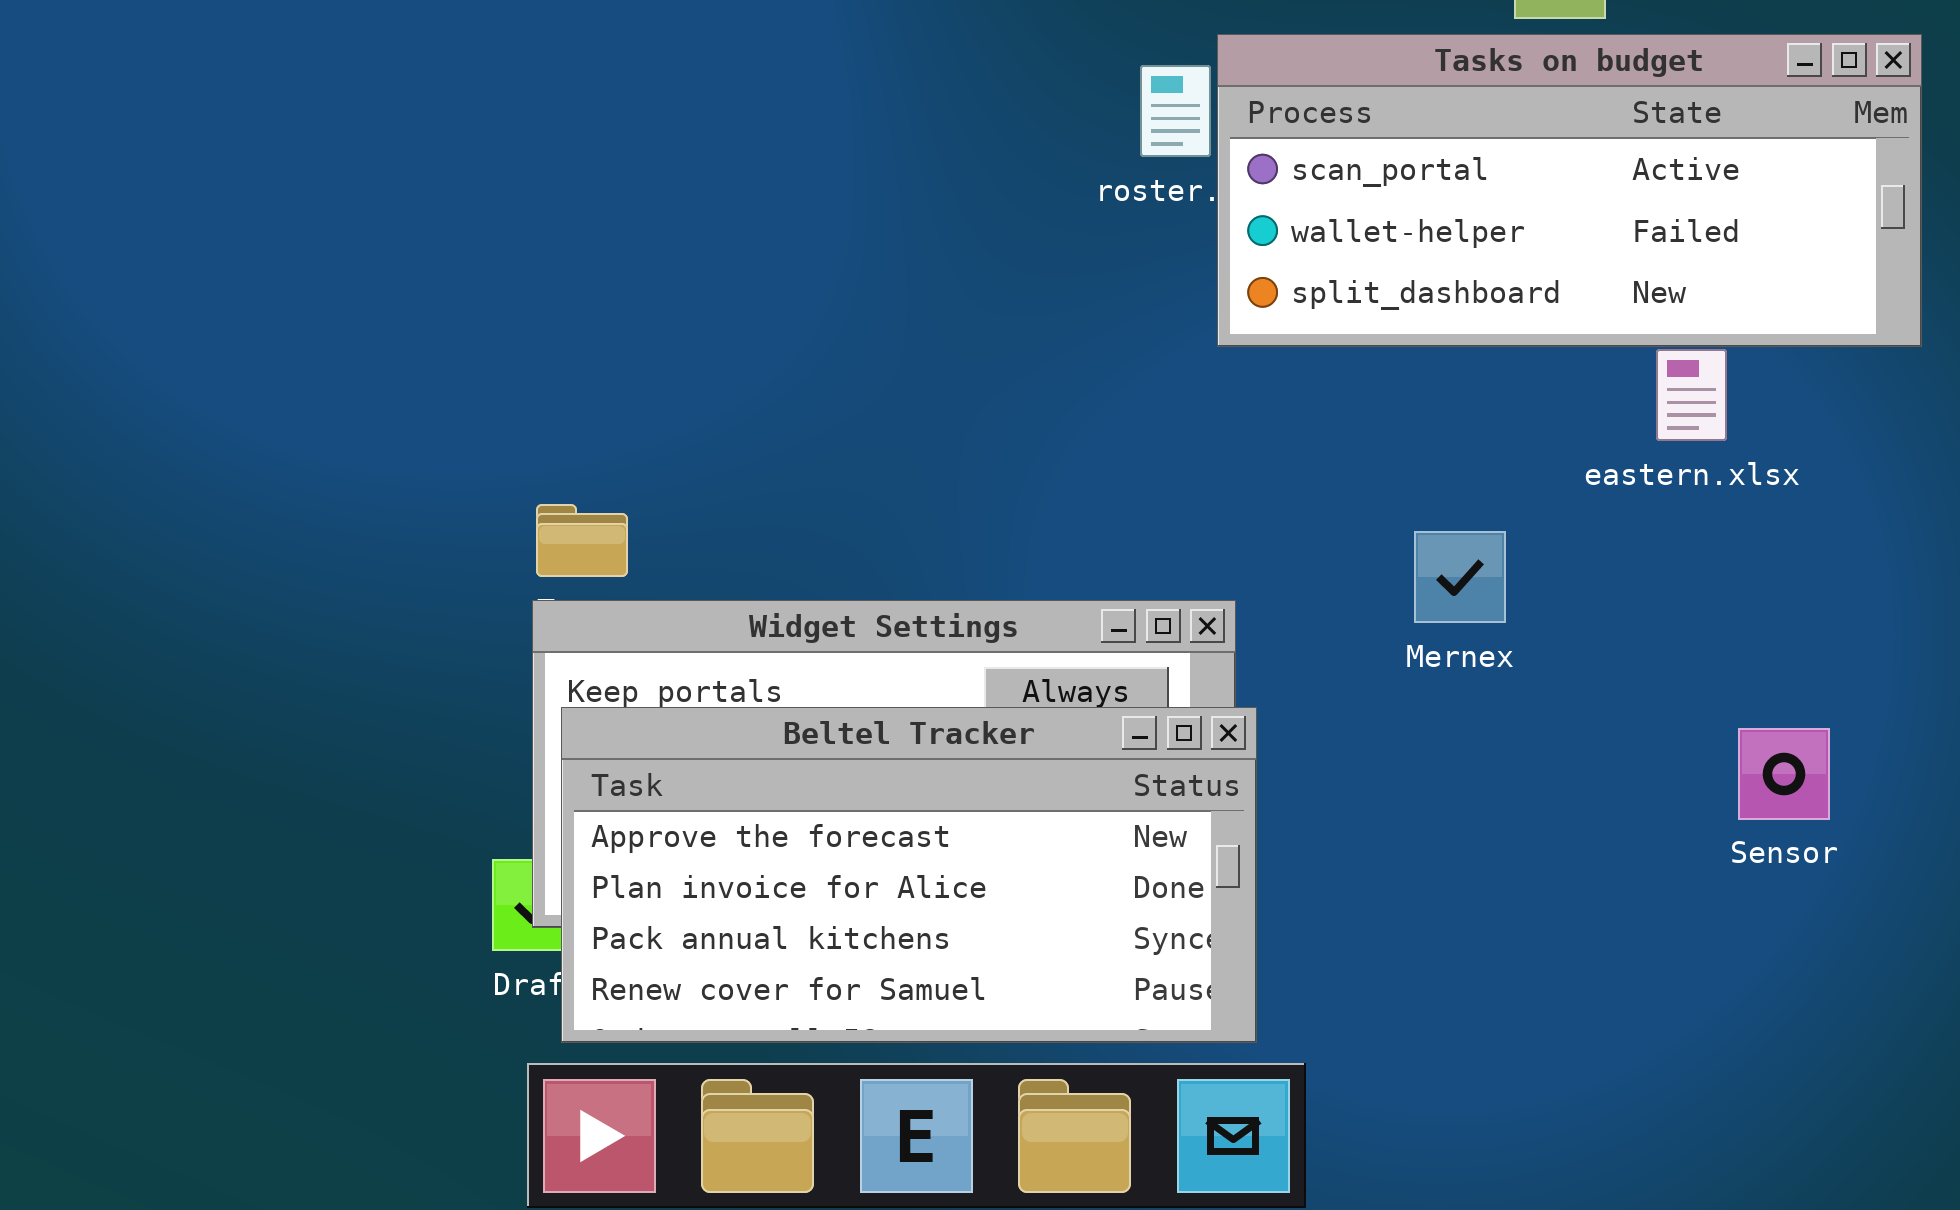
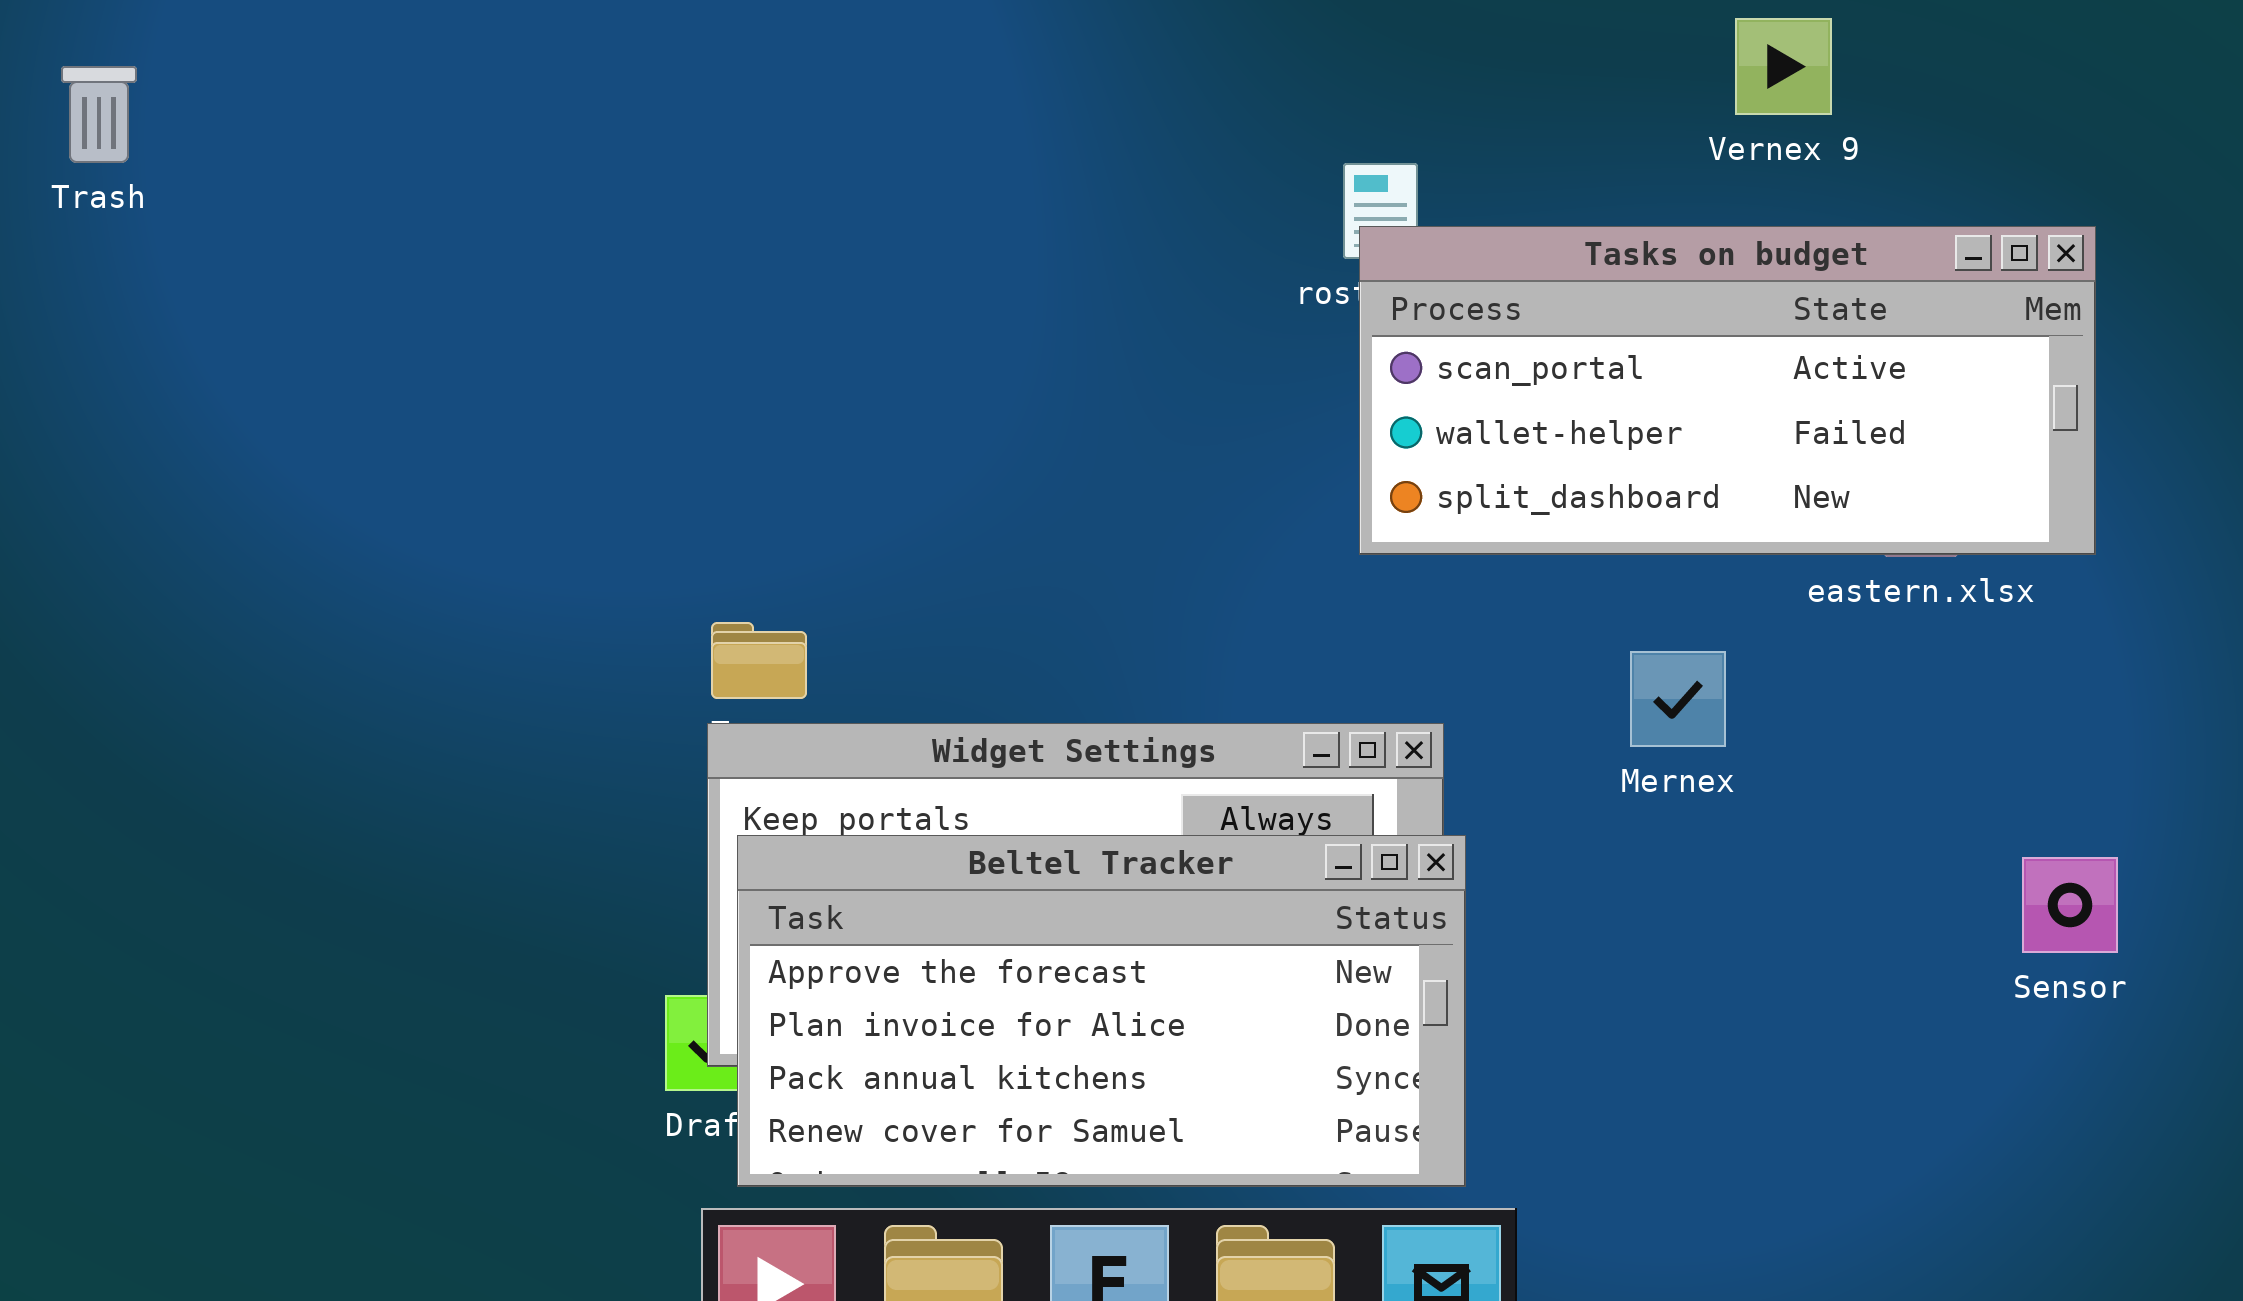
Tasks on budget: [1217,34,1922,347] -> [1359,226,2096,555], moved
Sensor: [1738,728,1830,820] -> [2022,857,2118,953], moved

